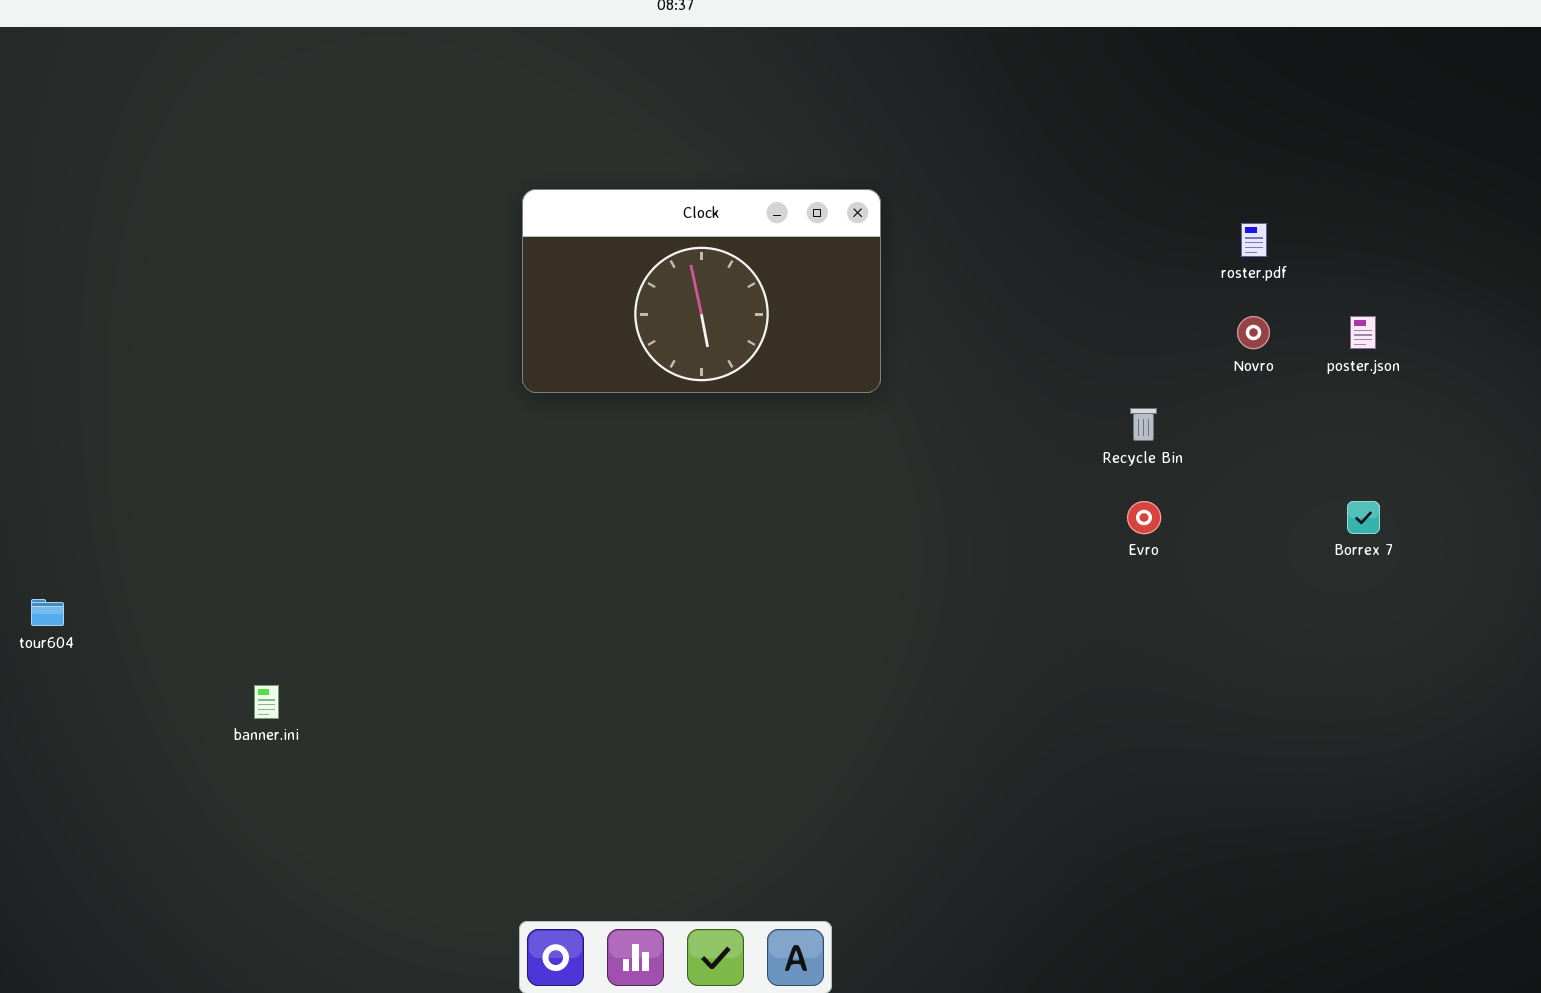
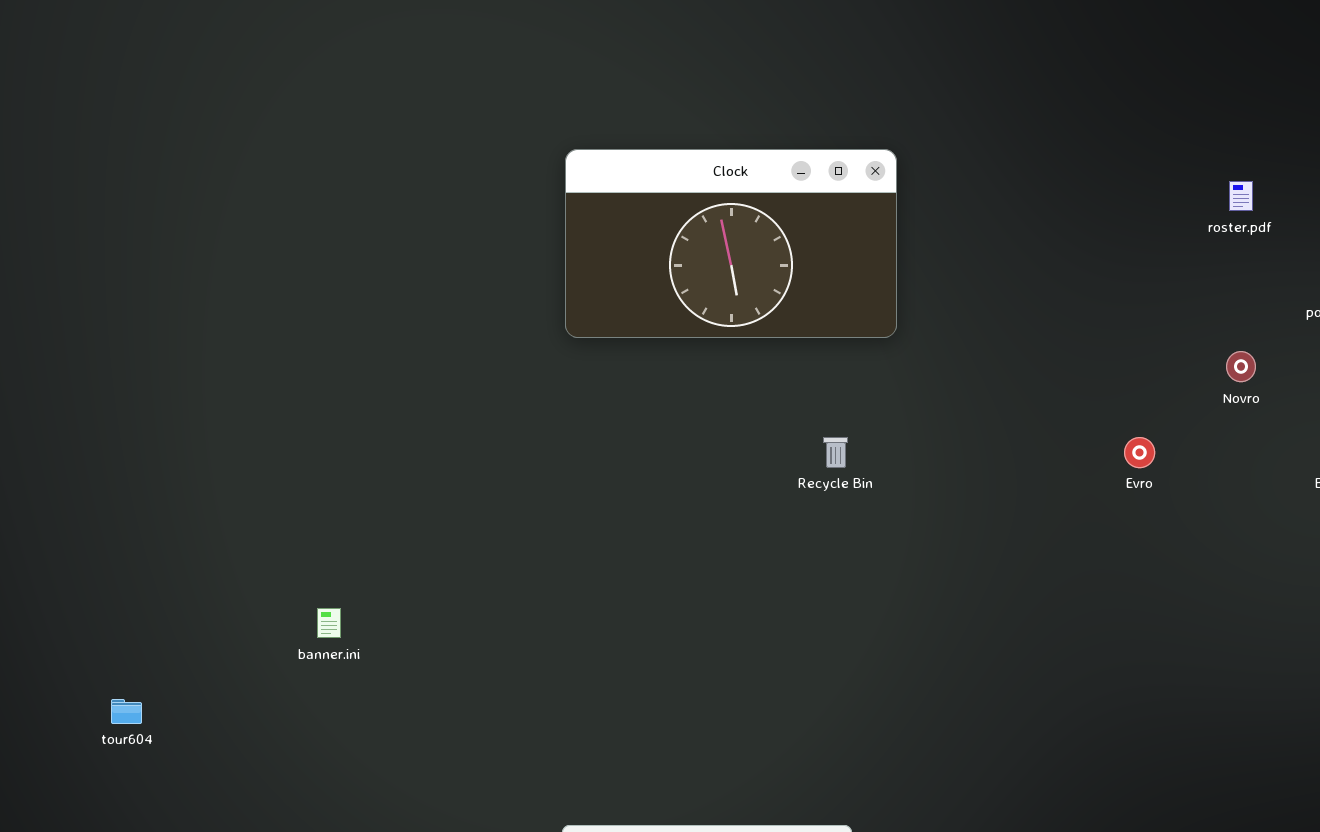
Novro: [1237,316,1270,349] -> [1226,351,1256,382], moved
Recycle Bin: [1130,408,1157,441] -> [823,437,848,468], moved
tour604: [31,599,64,626] -> [111,699,142,724], moved

